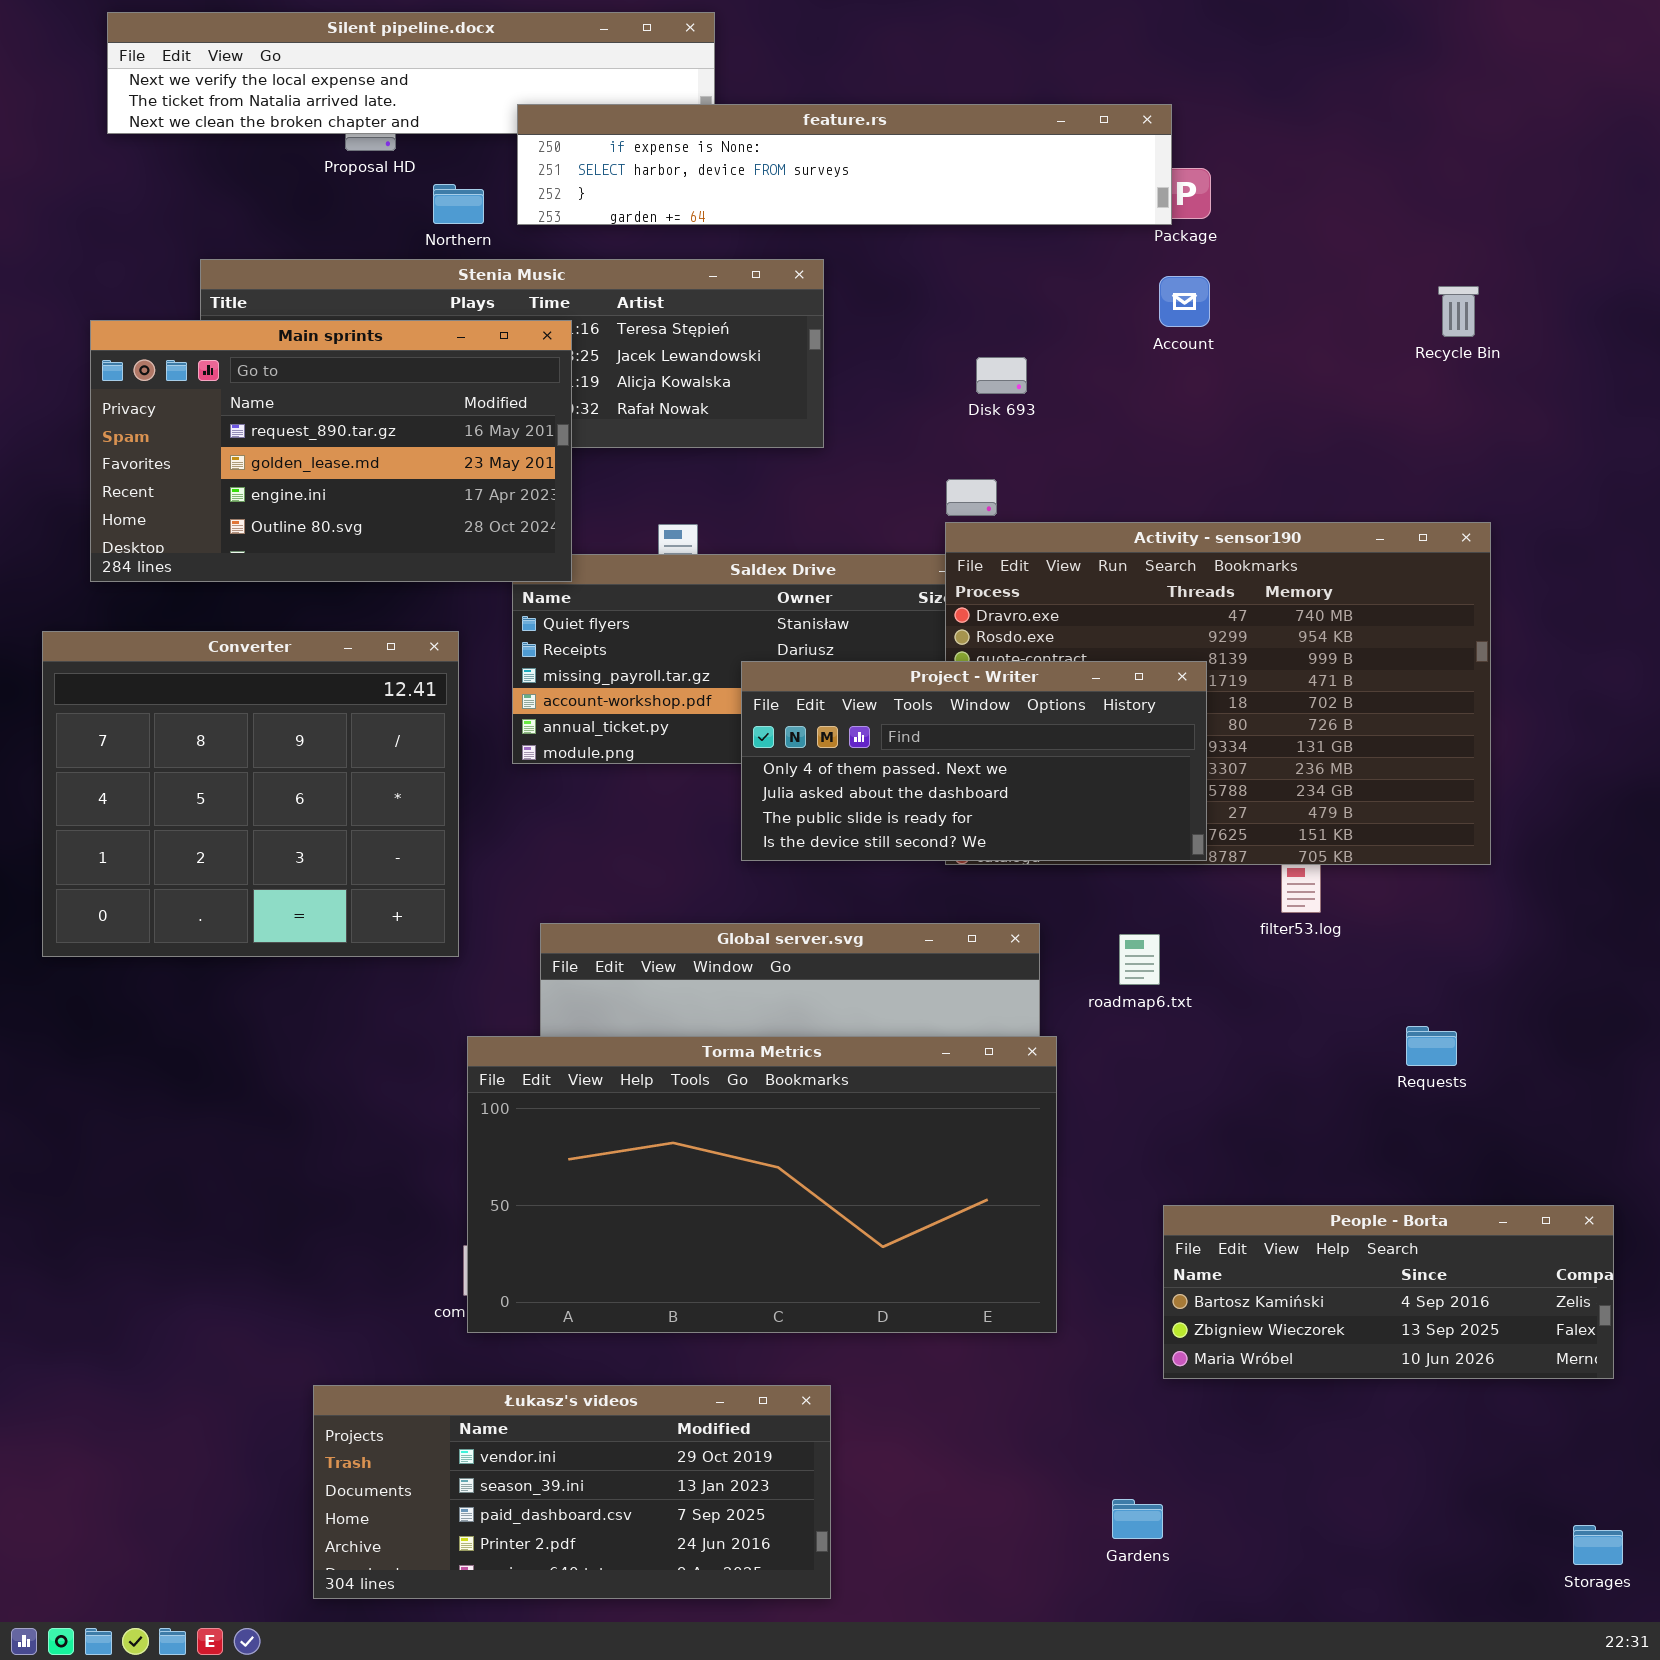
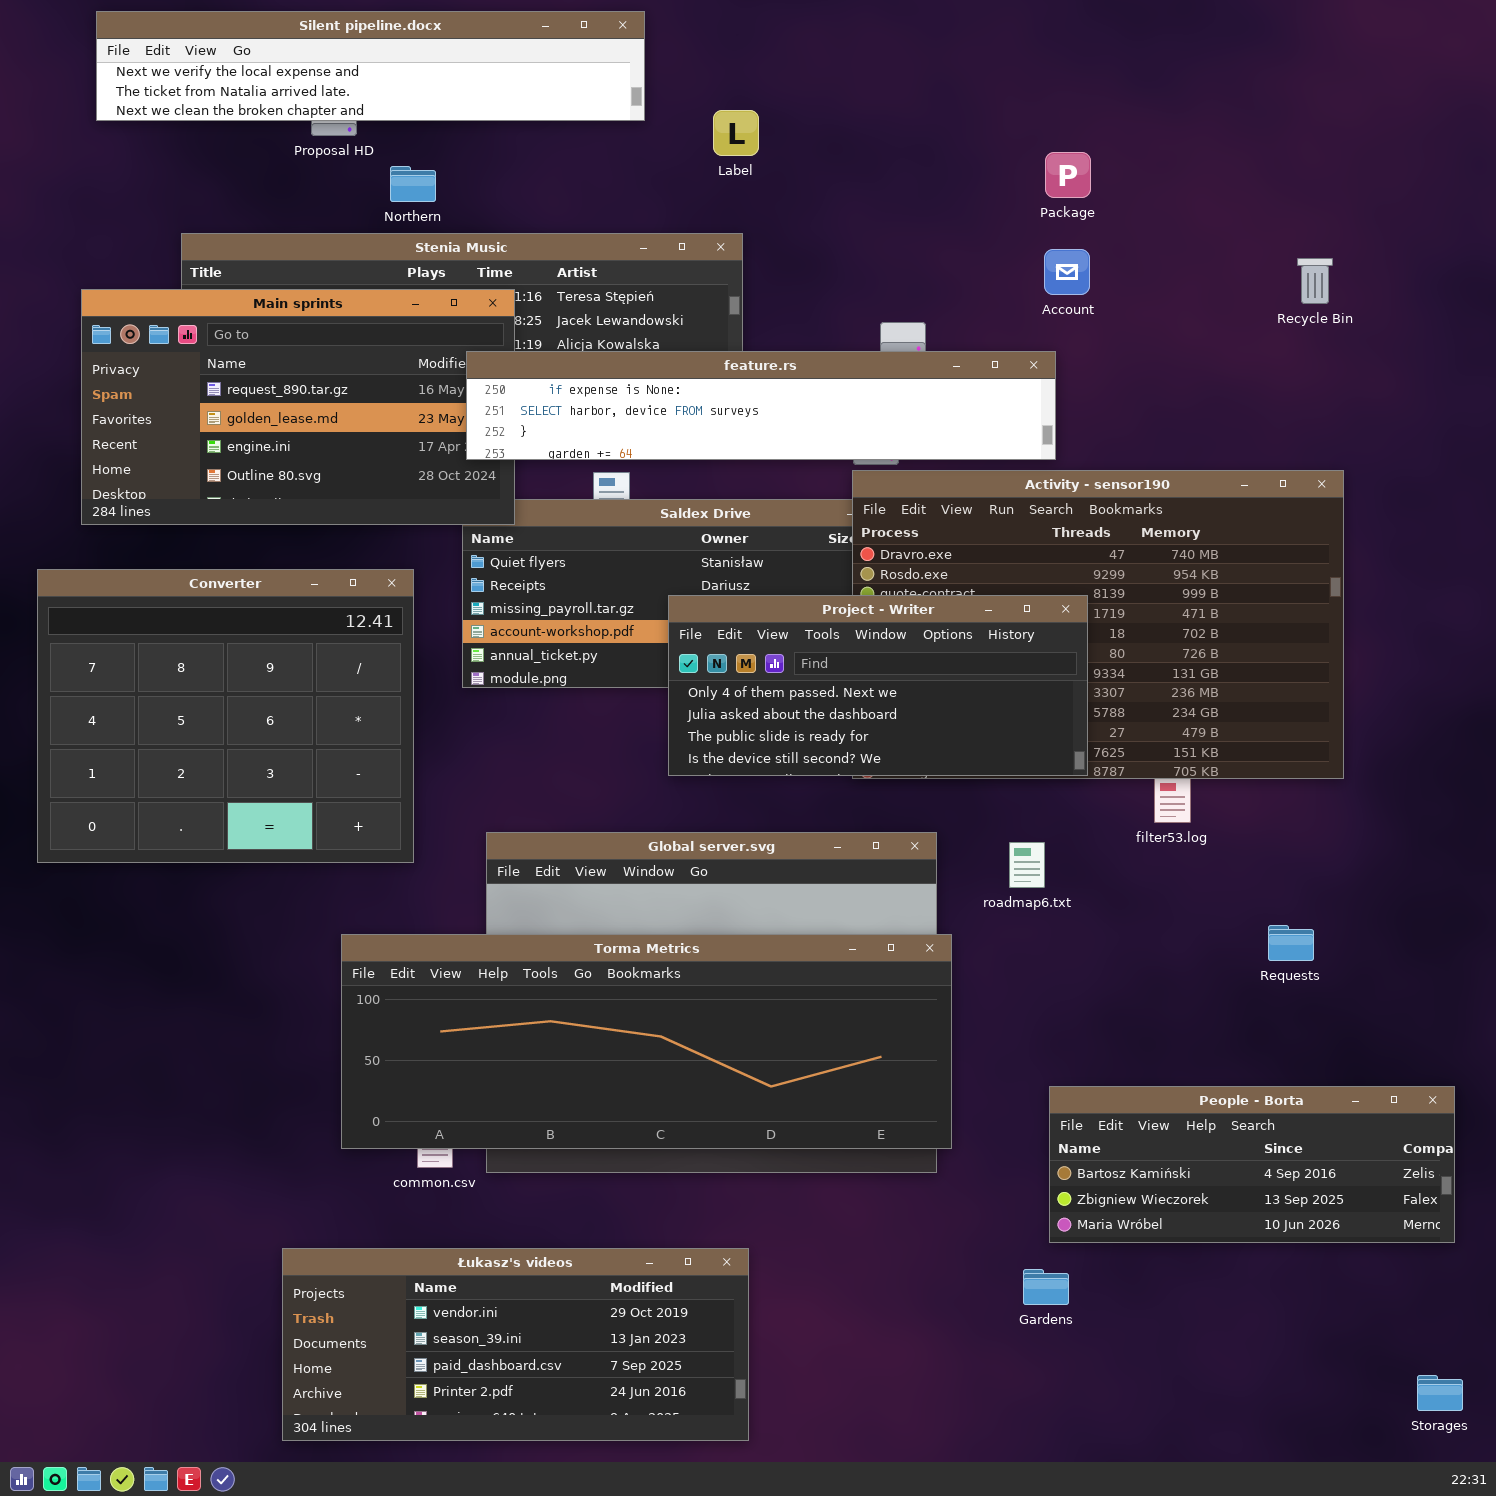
feature.rs: [517,104,1172,225] -> [466,351,1056,460], moved
Torma Metrics: [467,1036,1057,1333] -> [341,934,952,1149], resized
Gardens: [1112,1499,1163,1539] -> [1023,1269,1069,1305], moved

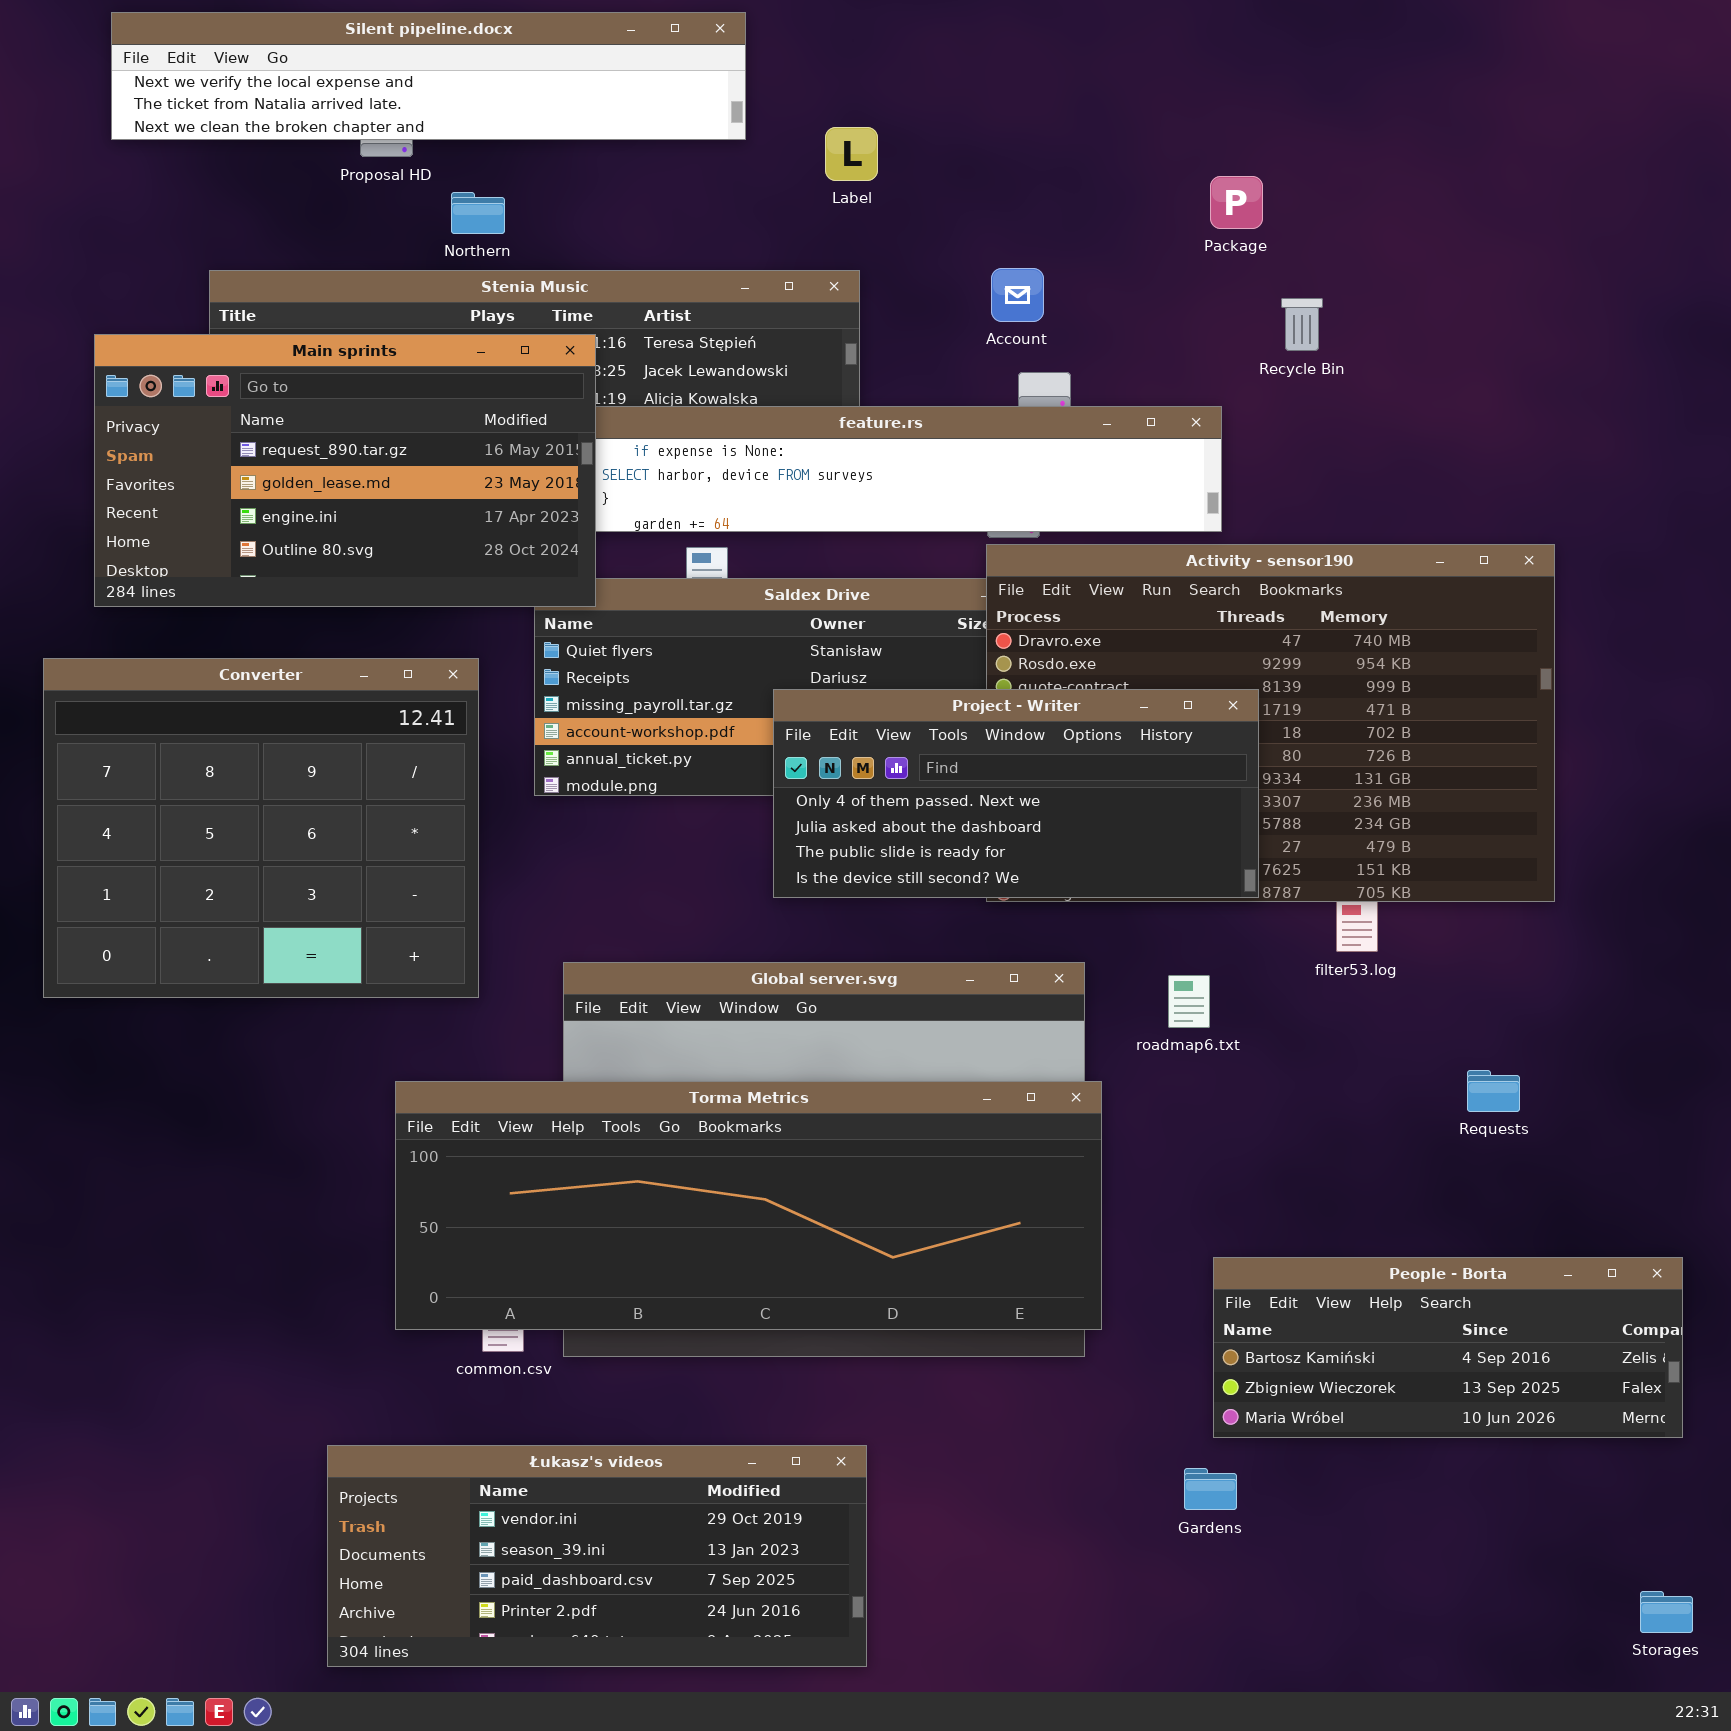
Account: [1044,249,1090,295] -> [991,268,1044,322], moved
Recycle Bin: [1297,258,1333,304] -> [1281,298,1323,351], moved
Main sprints: [81,289,515,525] -> [94,334,596,607], raised

